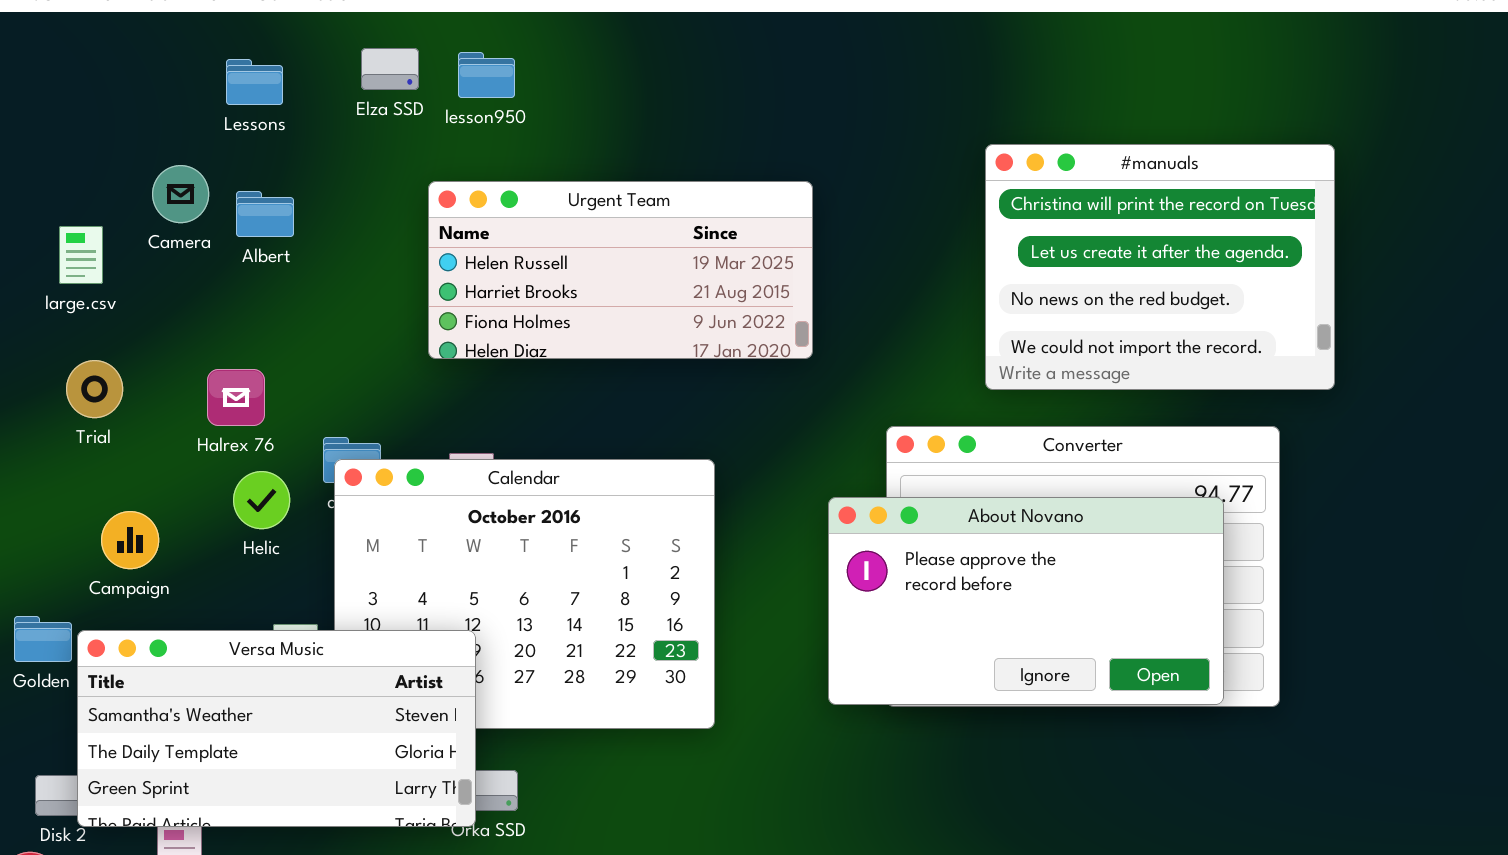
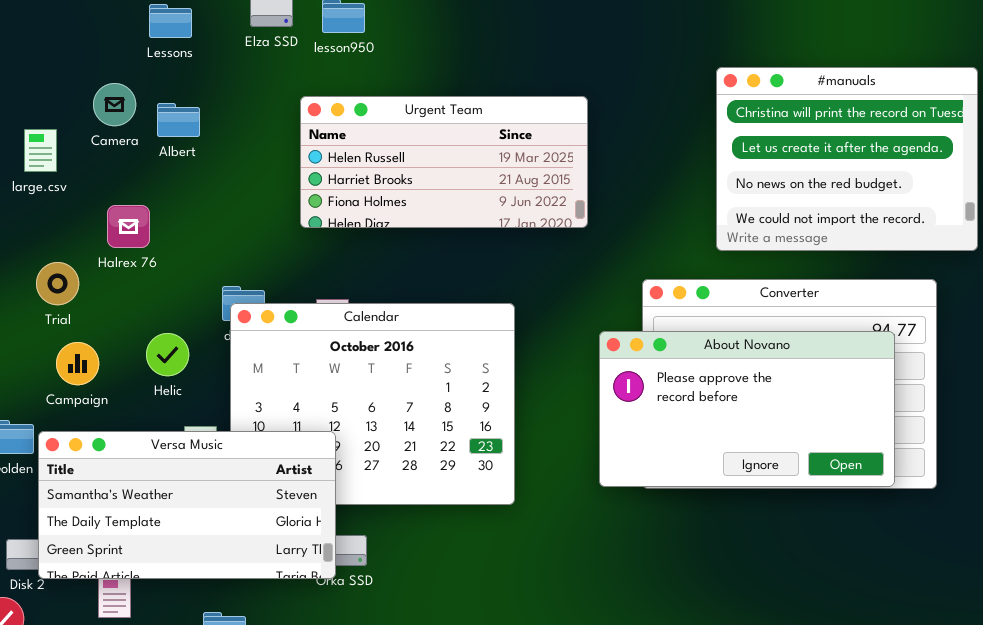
Trial: [66,360,123,418] -> [36,262,79,305], moved
Halrex 76: [207,369,265,426] -> [107,205,150,248], moved
Helic: [233,471,290,529] -> [146,333,189,376], moved

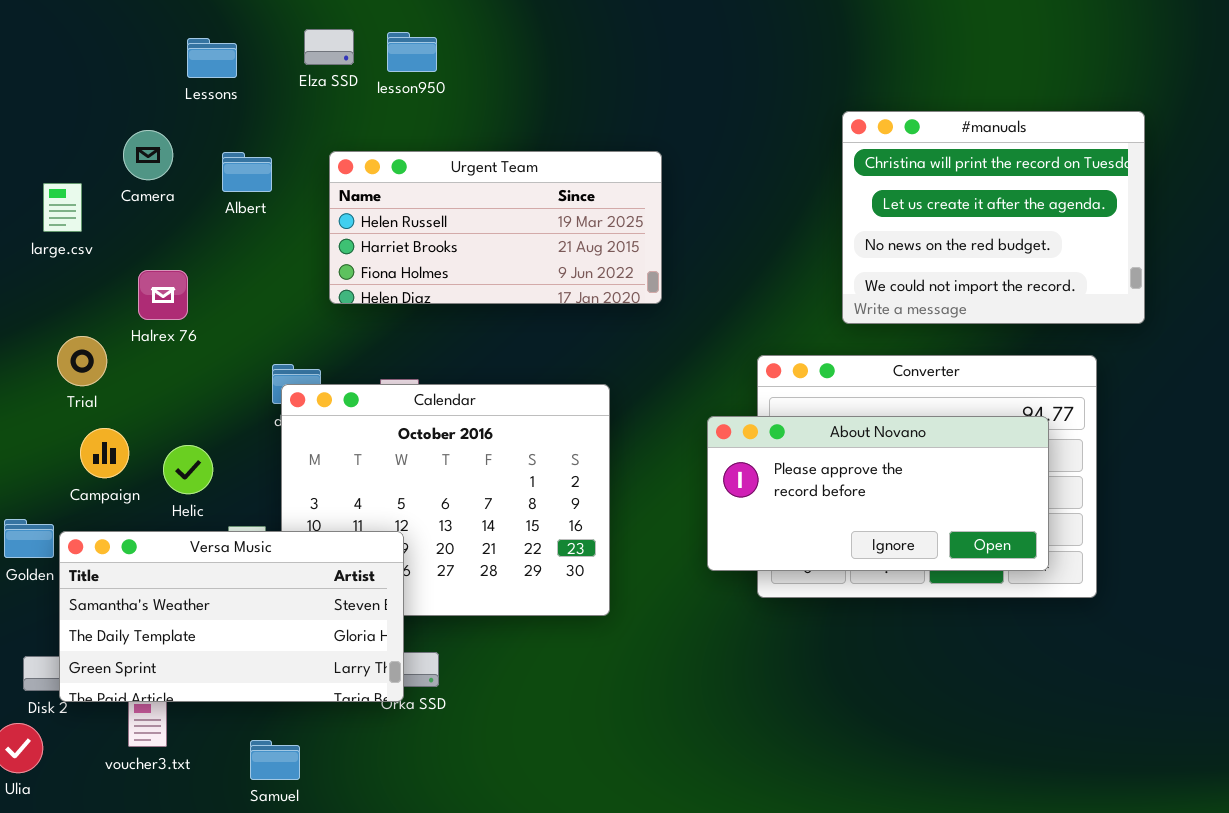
Urgent Team: [300,96,588,228] -> [329,151,662,304], moved
Albert: [157,103,200,137] -> [222,152,272,192], moved
About Novano: [599,331,895,487] -> [707,416,1049,571], resized
Helic: [146,333,189,376] -> [163,445,213,494], moved

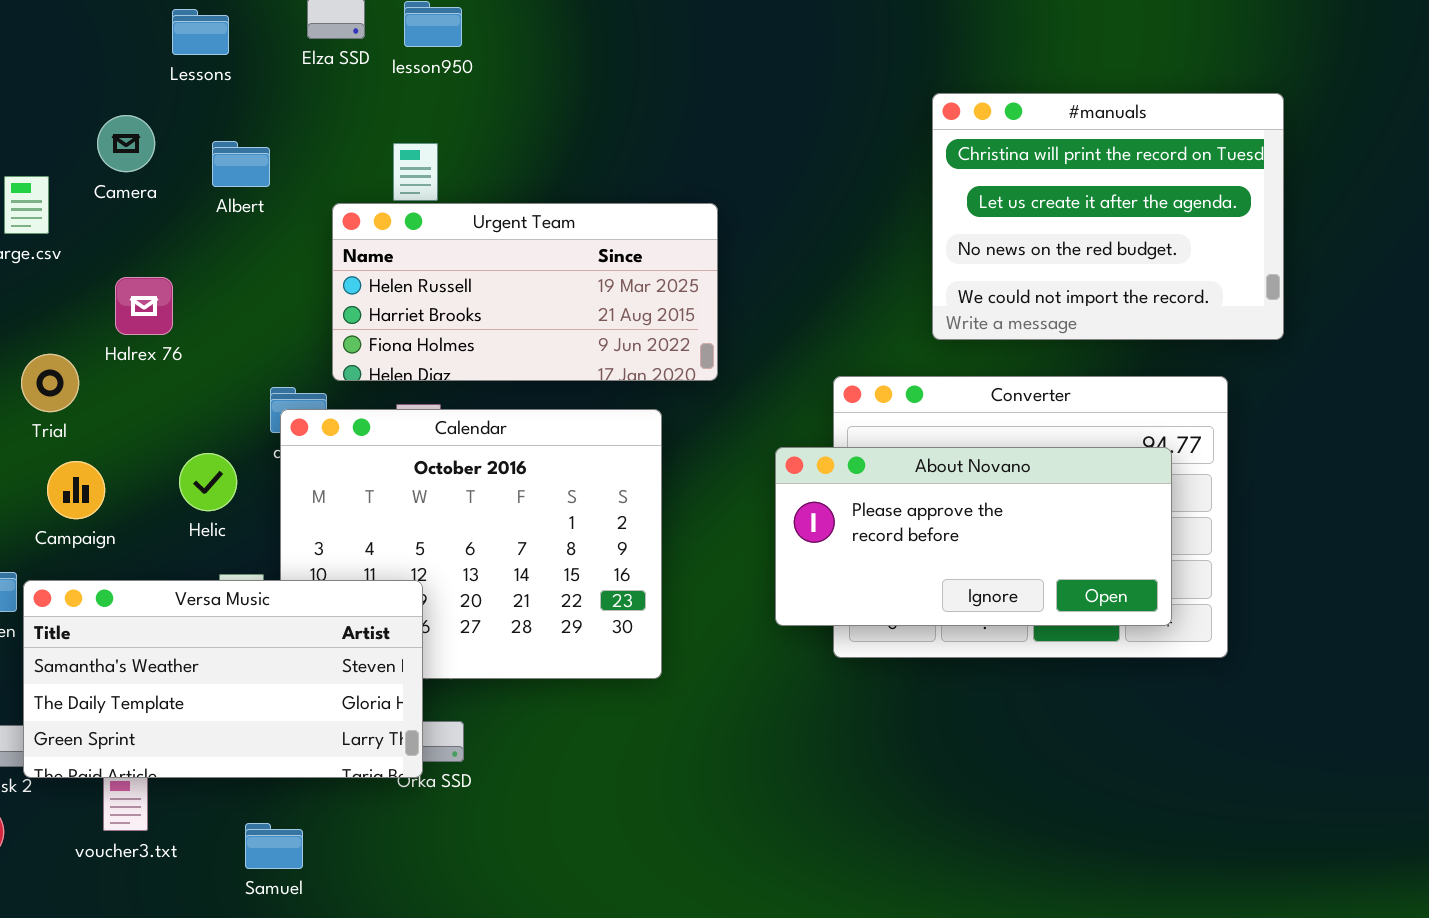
Urgent Team: [329,151,662,304] -> [332,203,718,381], moved
Helic: [163,445,213,494] -> [179,453,237,511], moved

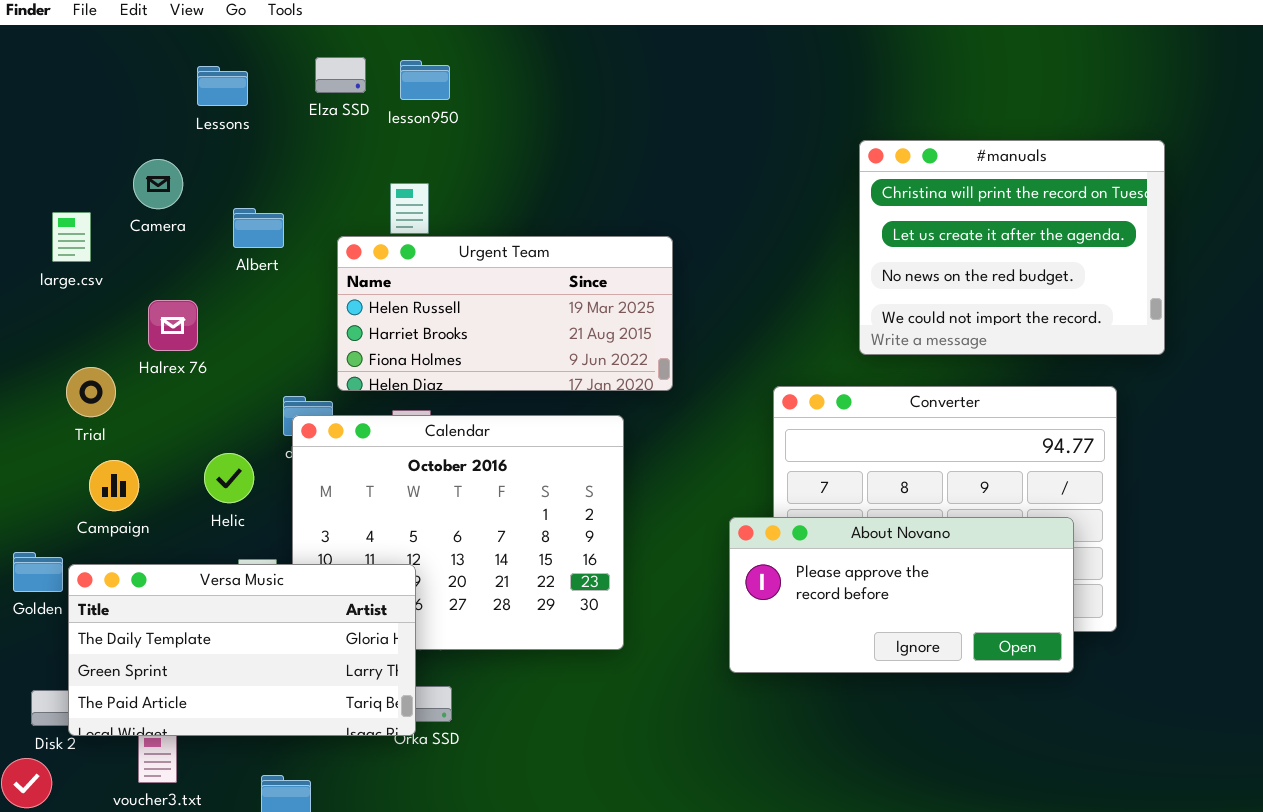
Albert: [212,141,270,187] -> [233,208,284,248], moved
About Novano: [775,447,1172,626] -> [729,517,1074,673], moved
Versa Music: [23,580,423,778] -> [68,564,416,736], scrolled down 1 row

